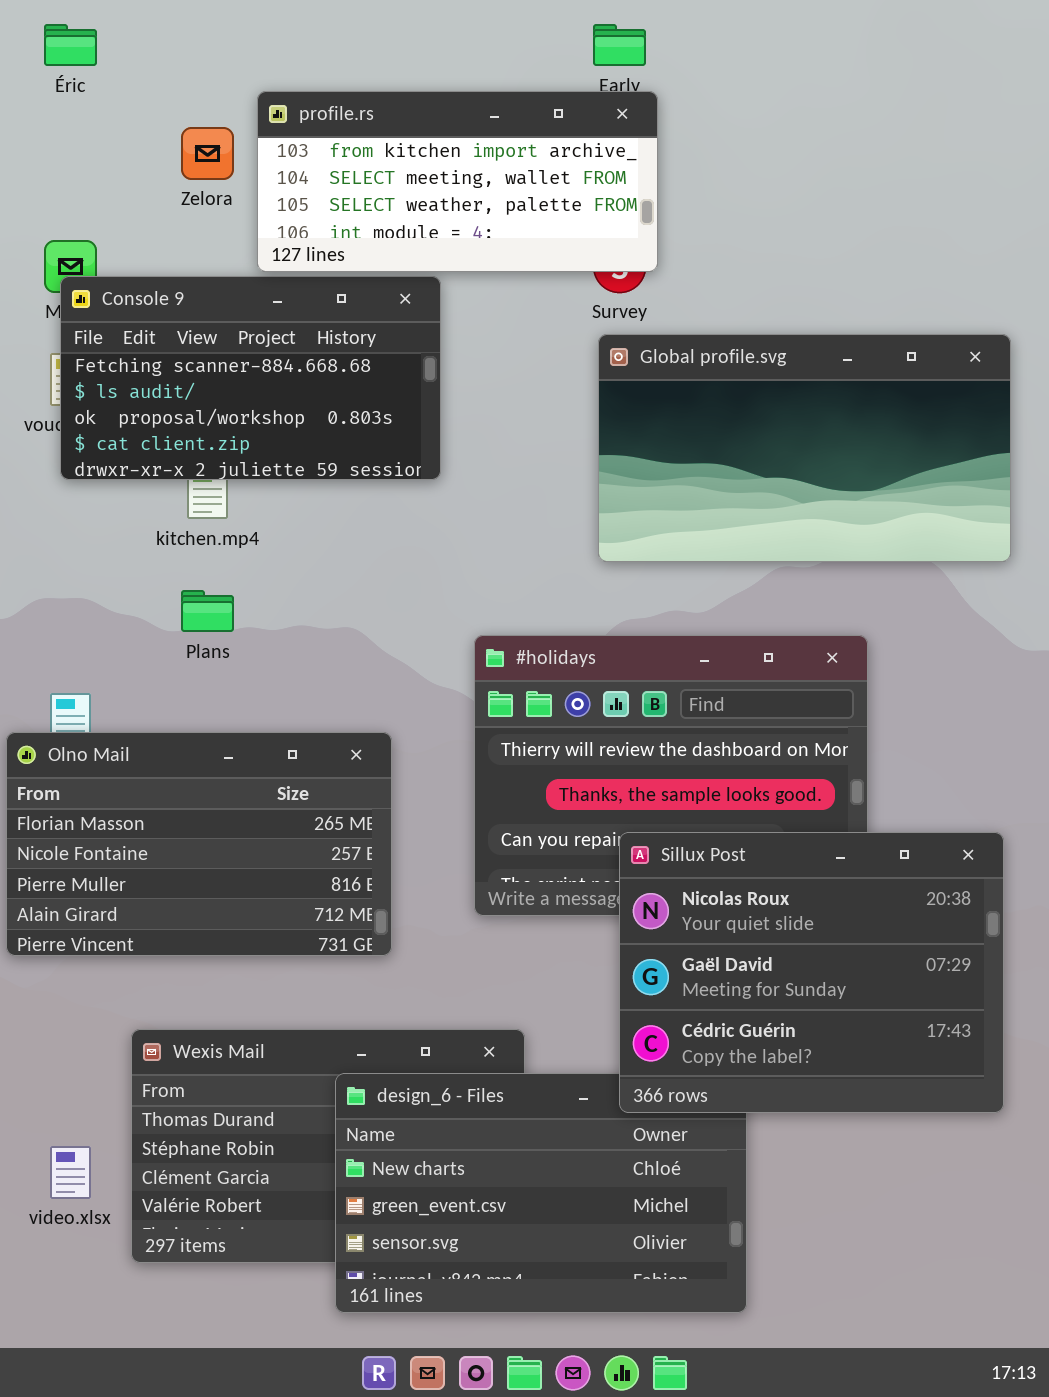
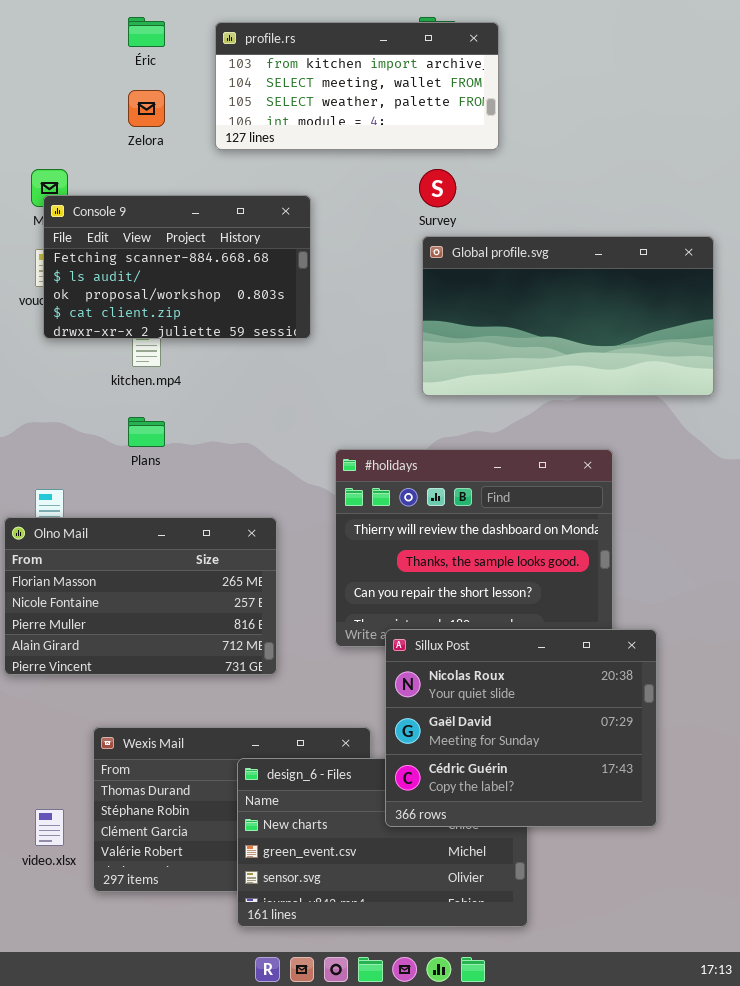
Éric: [44,24,97,66] -> [128,17,165,47], moved
profile.rs: [257,91,658,272] -> [215,22,499,150], moved
Sillux Post: [619,832,1004,1113] -> [385,629,657,827], moved

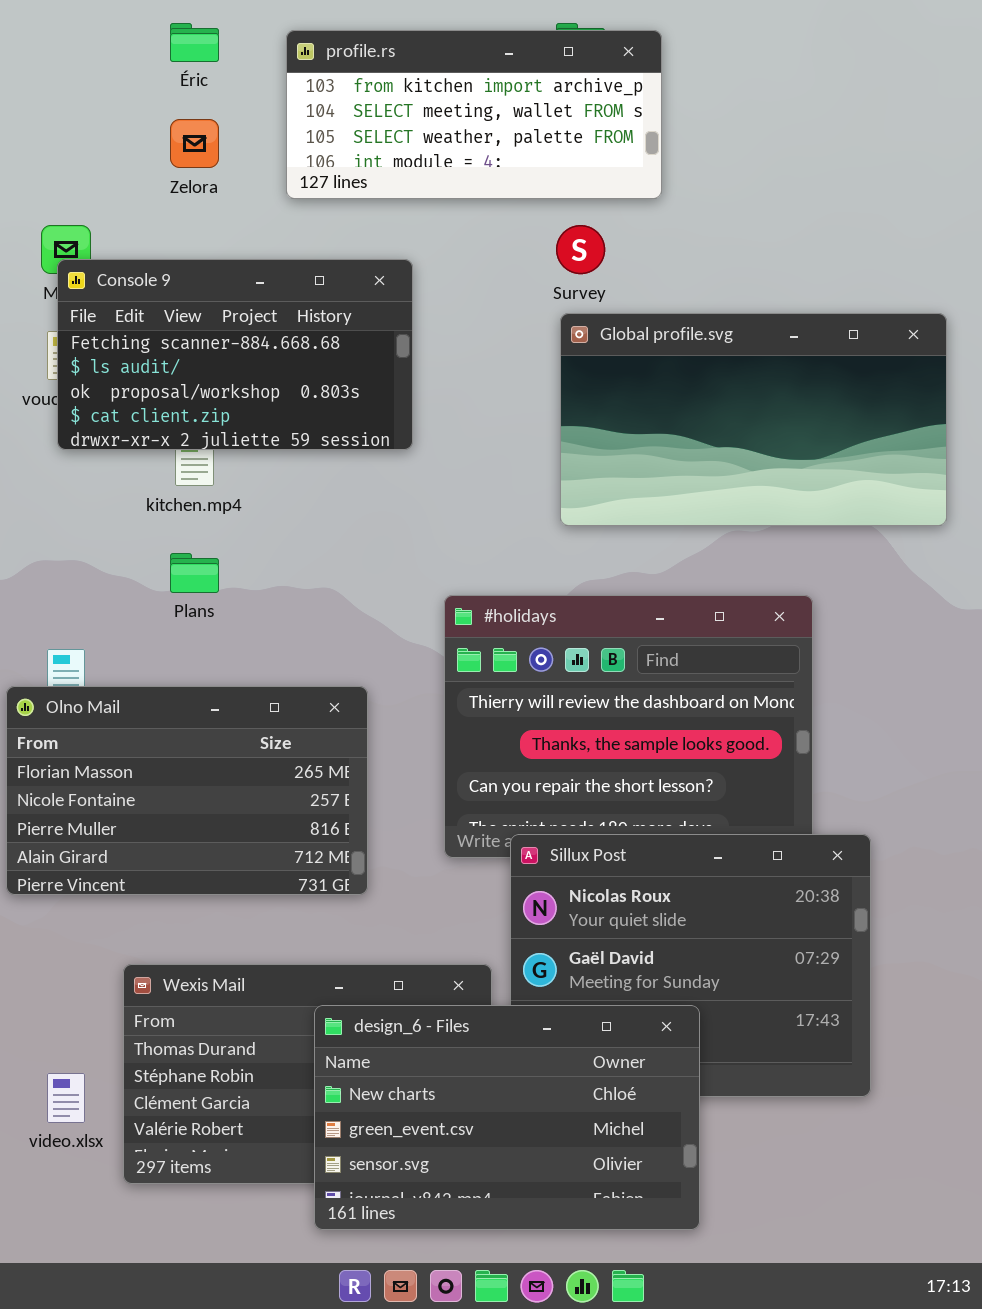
design_6 - Files: [237,758,528,927] -> [314,1005,700,1230], raised

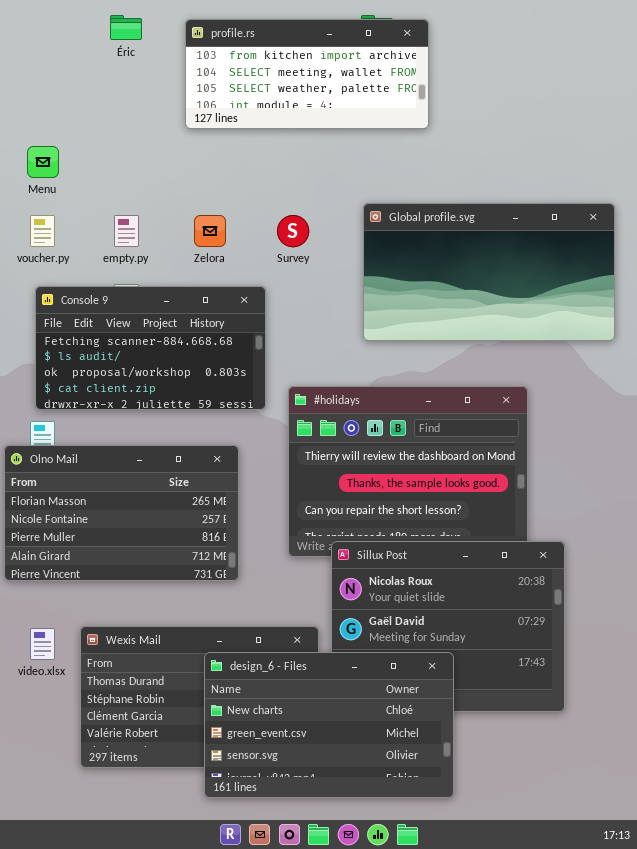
Zelora: [170,119,219,168] -> [194,215,226,247], moved
Survey: [556,225,605,274] -> [277,215,309,247], moved
Console 9: [57,259,413,450] -> [35,286,266,410], moved
video.xlsx: [47,1073,85,1123] -> [30,628,55,660], moved

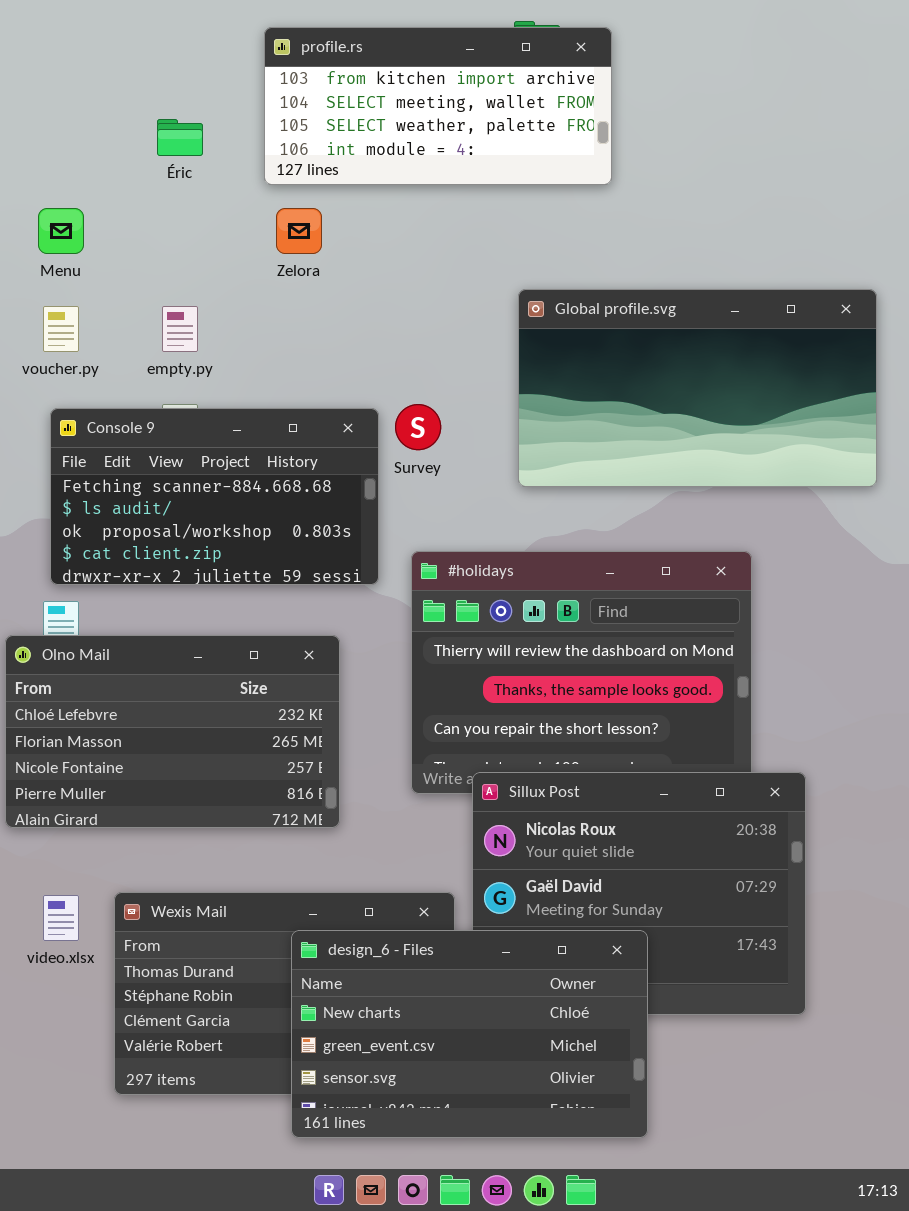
Éric: [110,15,142,40] -> [157,119,203,156], moved
Zelora: [194,215,226,247] -> [276,208,322,254], moved
Survey: [277,215,309,247] -> [395,404,441,450], moved
Olno Mail: [4,445,239,581] -> [5,635,340,828], scrolled up 1 row

